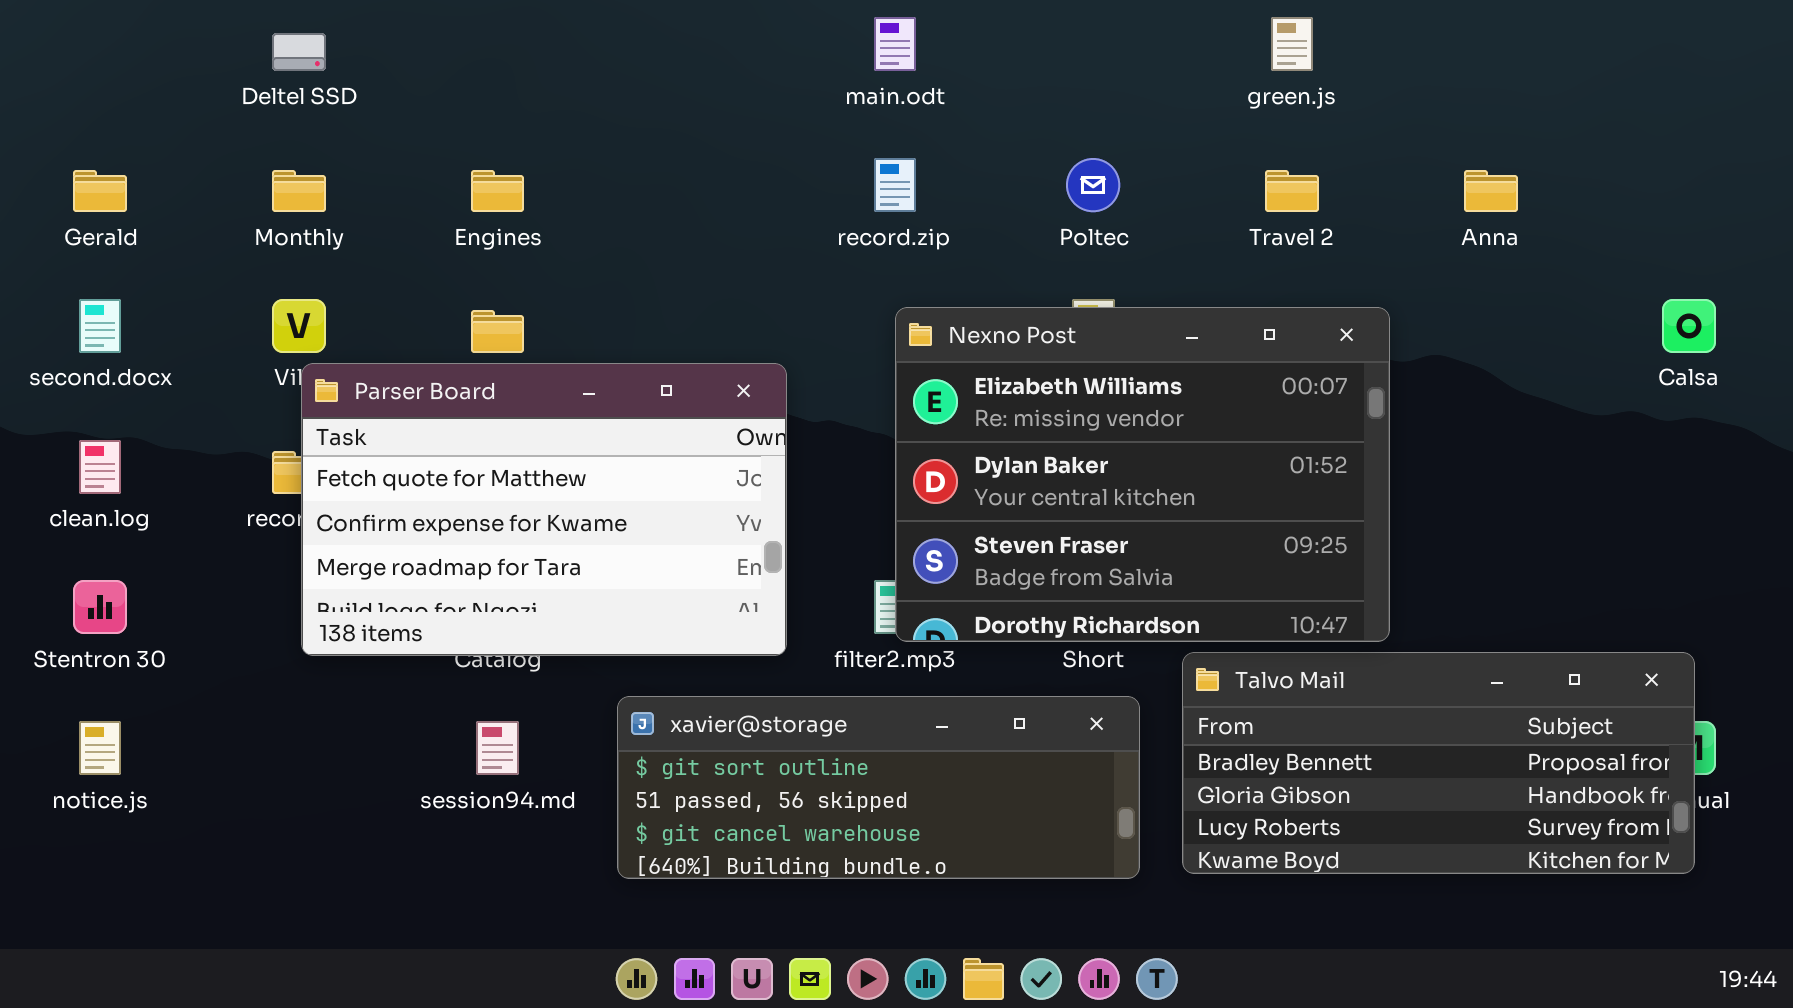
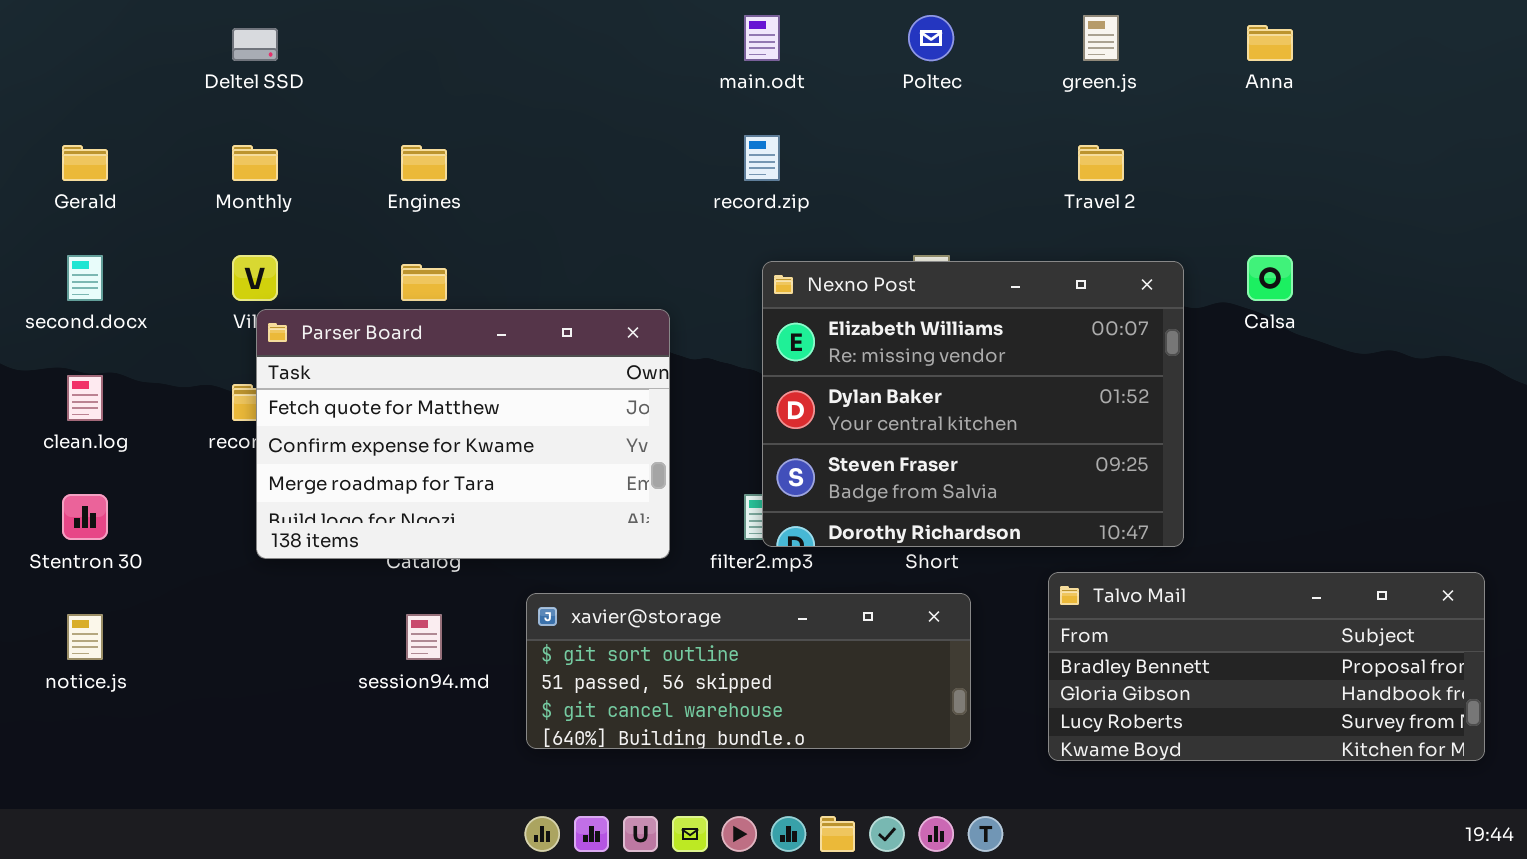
Poltec: [1066,158,1120,212] -> [908,15,954,61], moved
Anna: [1464,170,1518,212] -> [1247,25,1293,61], moved
Calsa: [1662,299,1716,353] -> [1247,255,1293,301], moved
Talvo Mail: [1182,652,1695,874] -> [1048,572,1485,761], moved

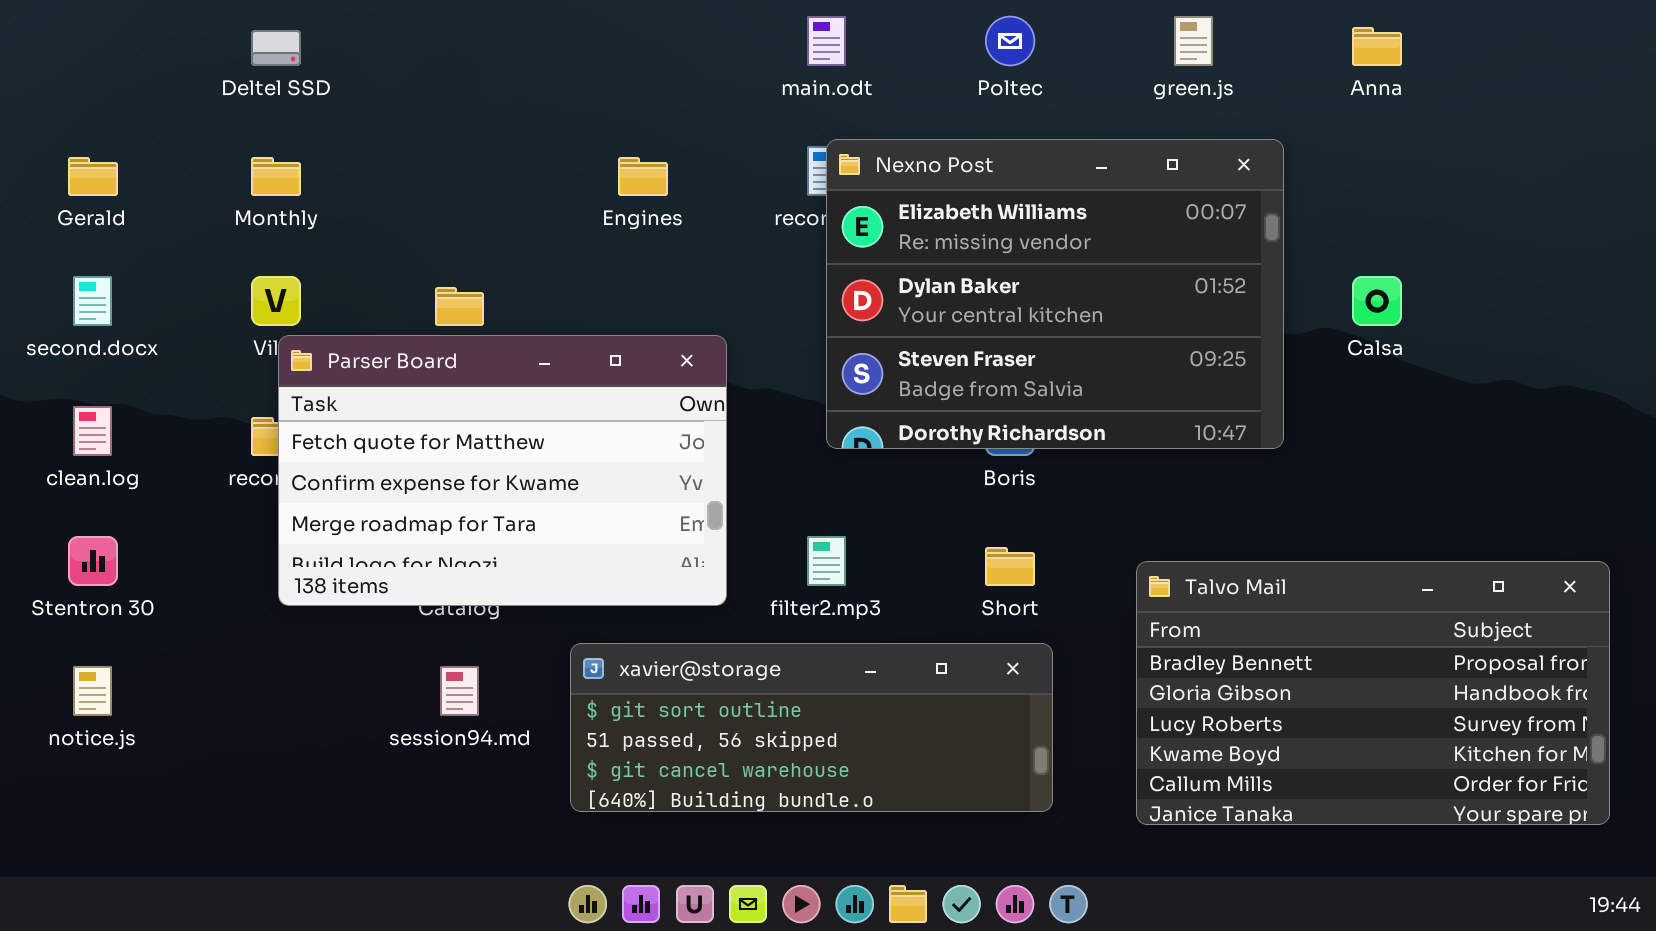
Engines: [401,145,447,181] -> [618,157,668,196], moved
Nexno Post: [762,261,1184,547] -> [826,139,1284,449], moved
Talvo Mail: [1048,572,1485,761] -> [1136,561,1610,825], resized

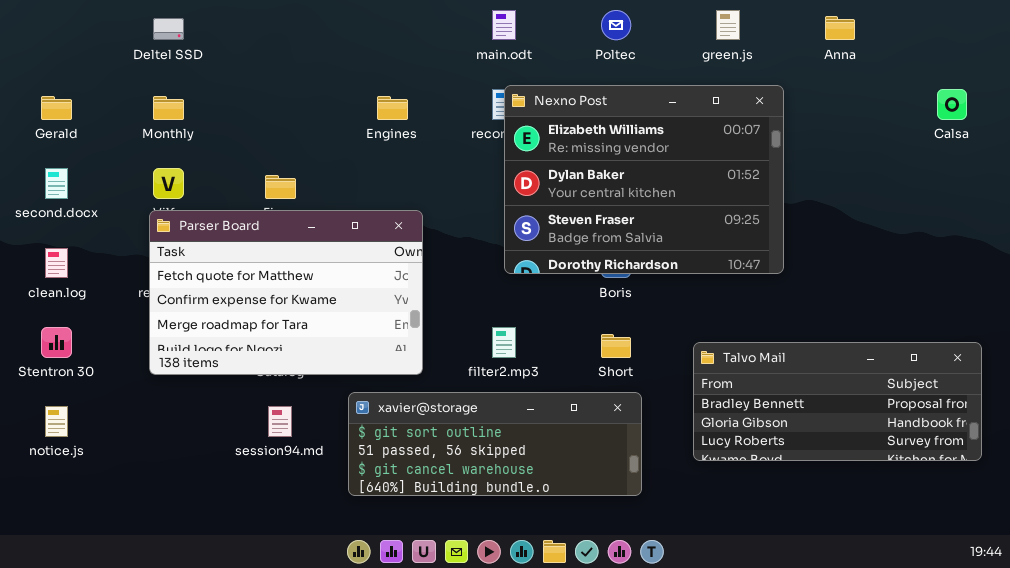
Calsa: [1352,276,1402,326] -> [937,89,967,120], moved
Parser Board: [278,335,727,606] -> [149,210,423,375], moved
Talvo Mail: [1136,561,1610,825] -> [693,342,982,461], resized

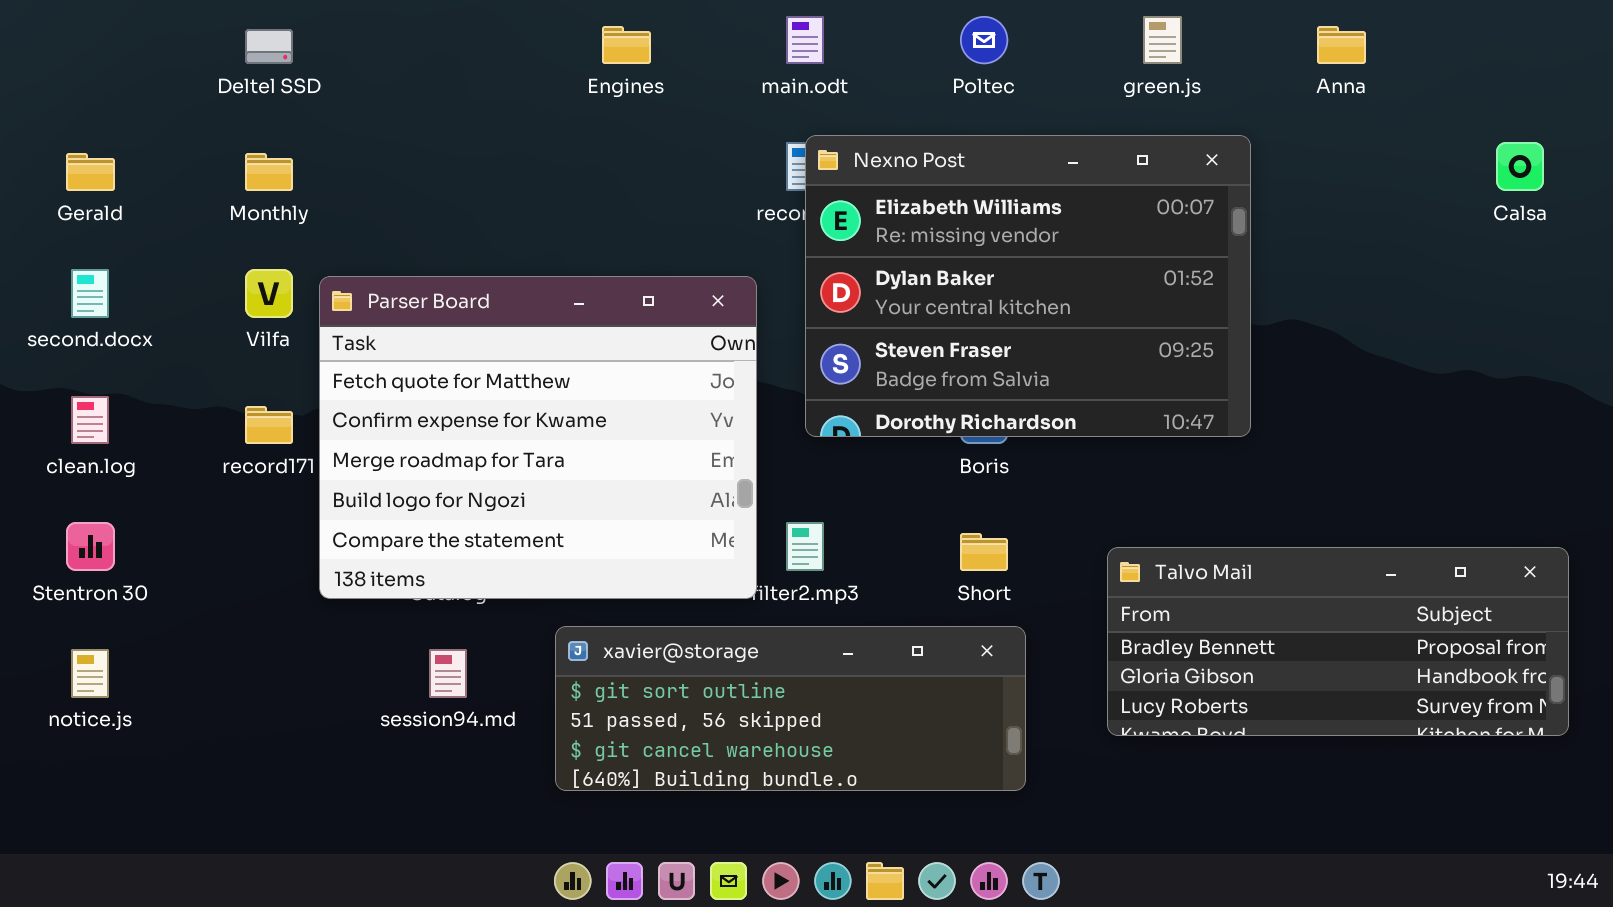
Engines: [377,96,408,120] -> [602,26,651,64], moved
Parser Board: [149,210,423,375] -> [319,276,757,599], moved, resized

